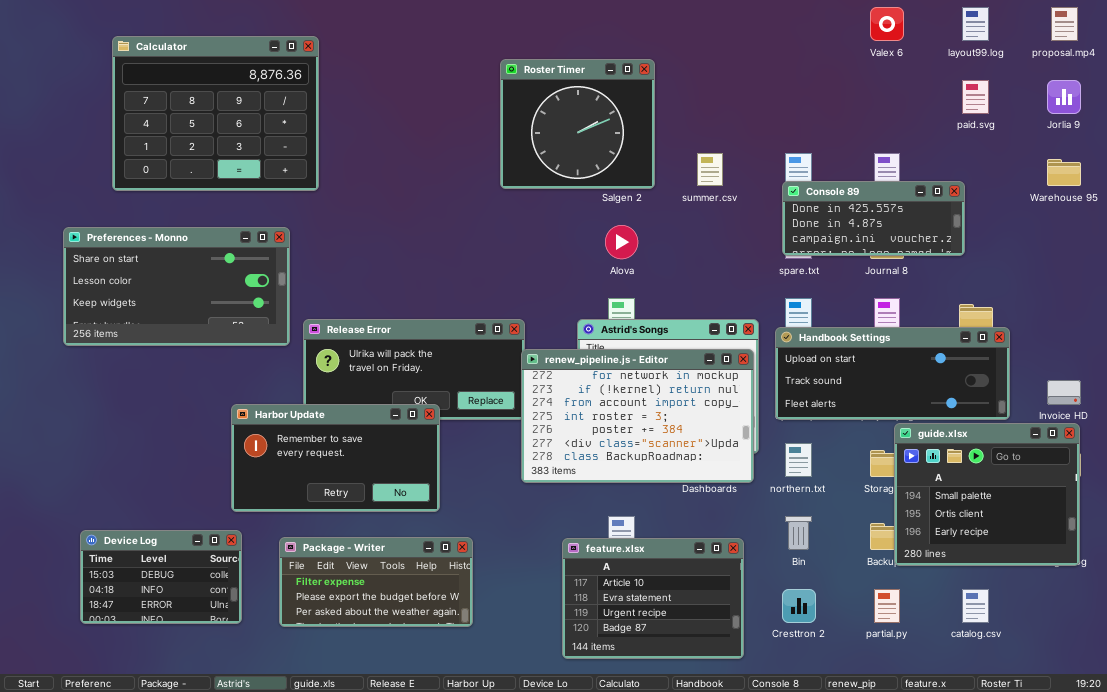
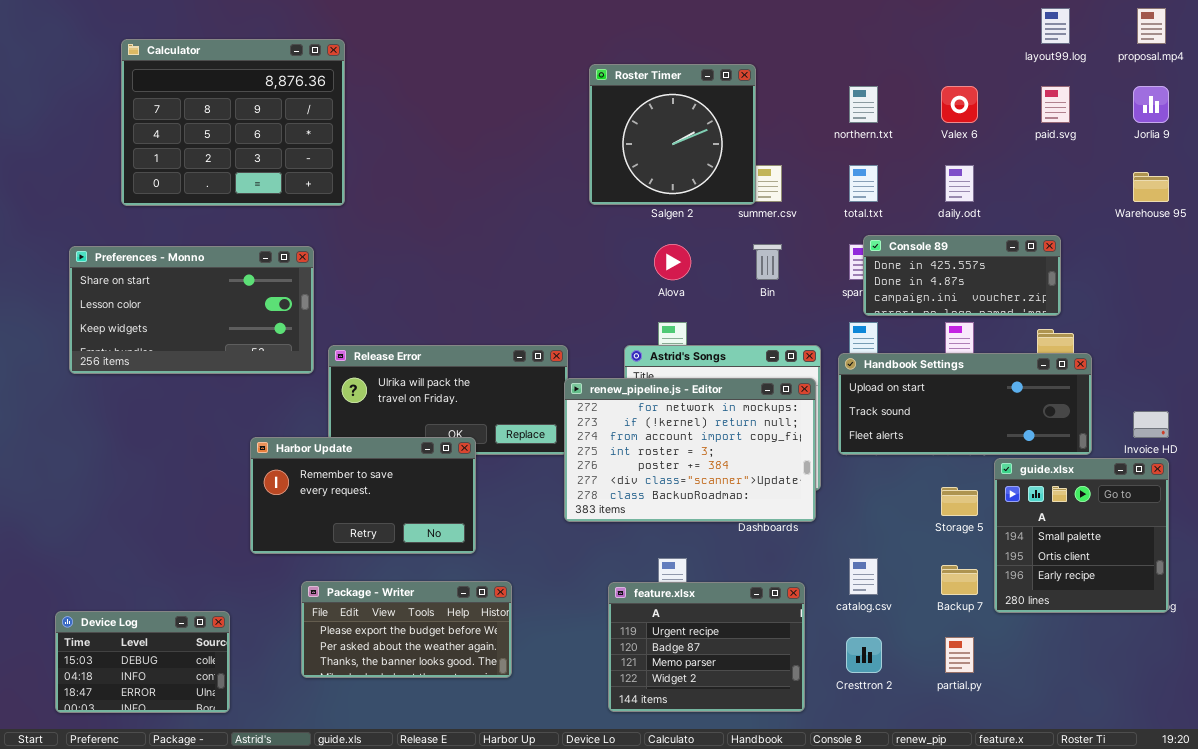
Valex 6: [870,7,904,41] -> [941,86,978,123], moved
Roster Timer: [500,59,655,189] -> [589,64,756,205], moved
Console 89: [782,181,965,256] -> [863,235,1061,316], moved
guide.xlsx: [894,423,1080,566] -> [994,458,1169,613], resized
northern.txt: [785,443,812,477] -> [849,86,878,123], moved
Bin: [785,516,812,550] -> [753,244,782,280], moved
Device Log: [80,530,242,624] -> [55,611,230,713], moved
Package - Writer: [279,537,473,627] -> [301,581,512,678], scrolled down 1 row
feature.xlsx: [562,538,744,659] -> [608,582,805,712], scrolled down 2 rows
catalog.csv: [962,589,989,623] -> [849,558,878,595], moved

